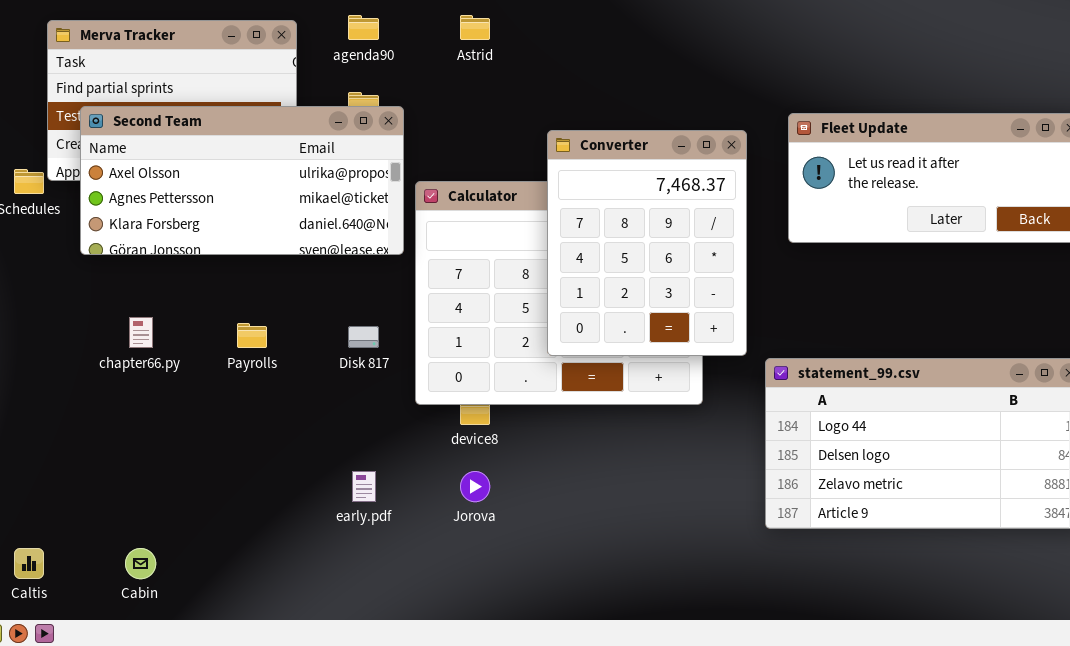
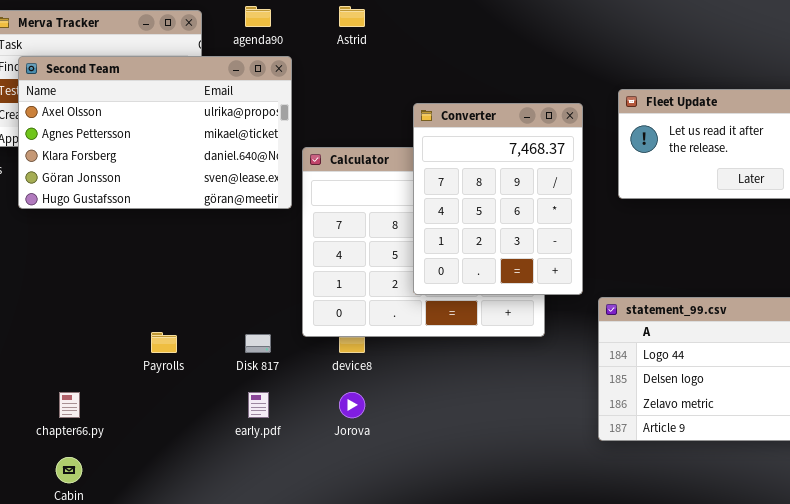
Second Team: [80,106,404,255] -> [18,56,292,209], resized
chapter66.py: [129,317,153,348] -> [59,392,80,418], moved
Payrolls: [237,323,267,348] -> [151,332,177,353], moved
Disk 817: [348,326,379,348] -> [245,334,271,353], moved

